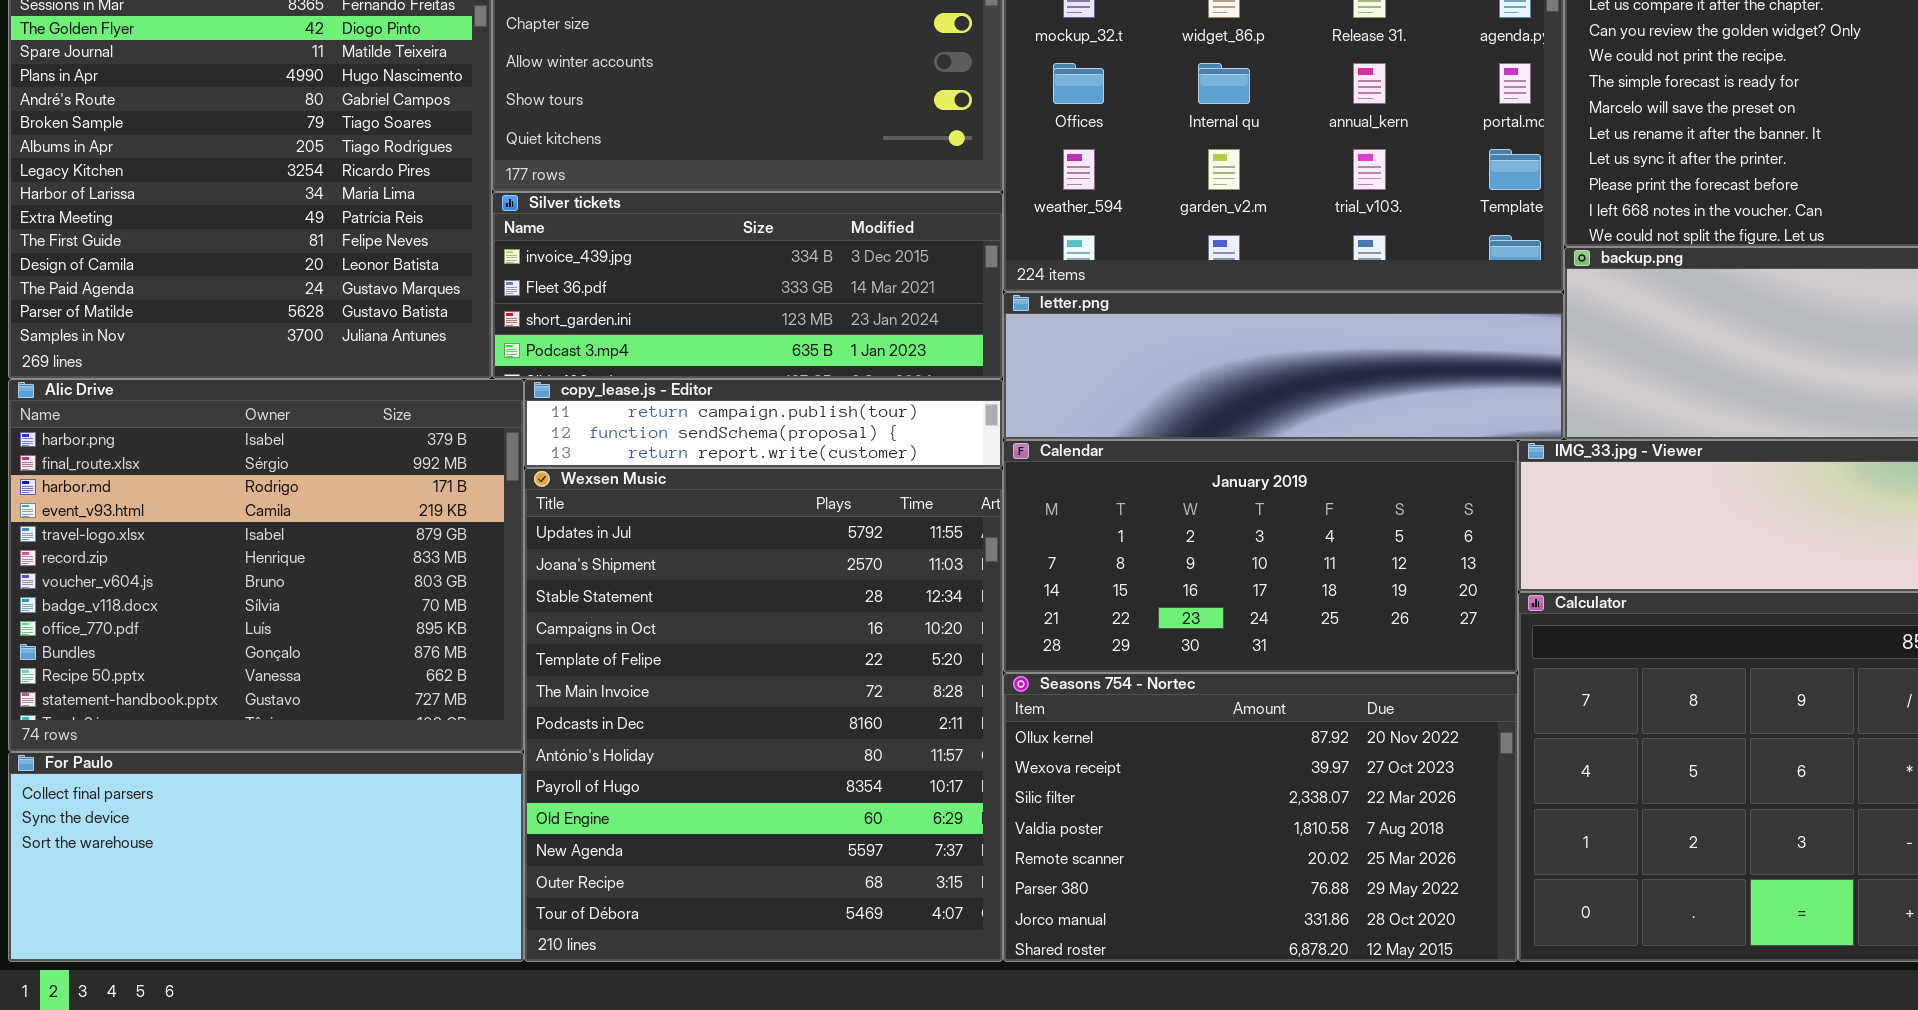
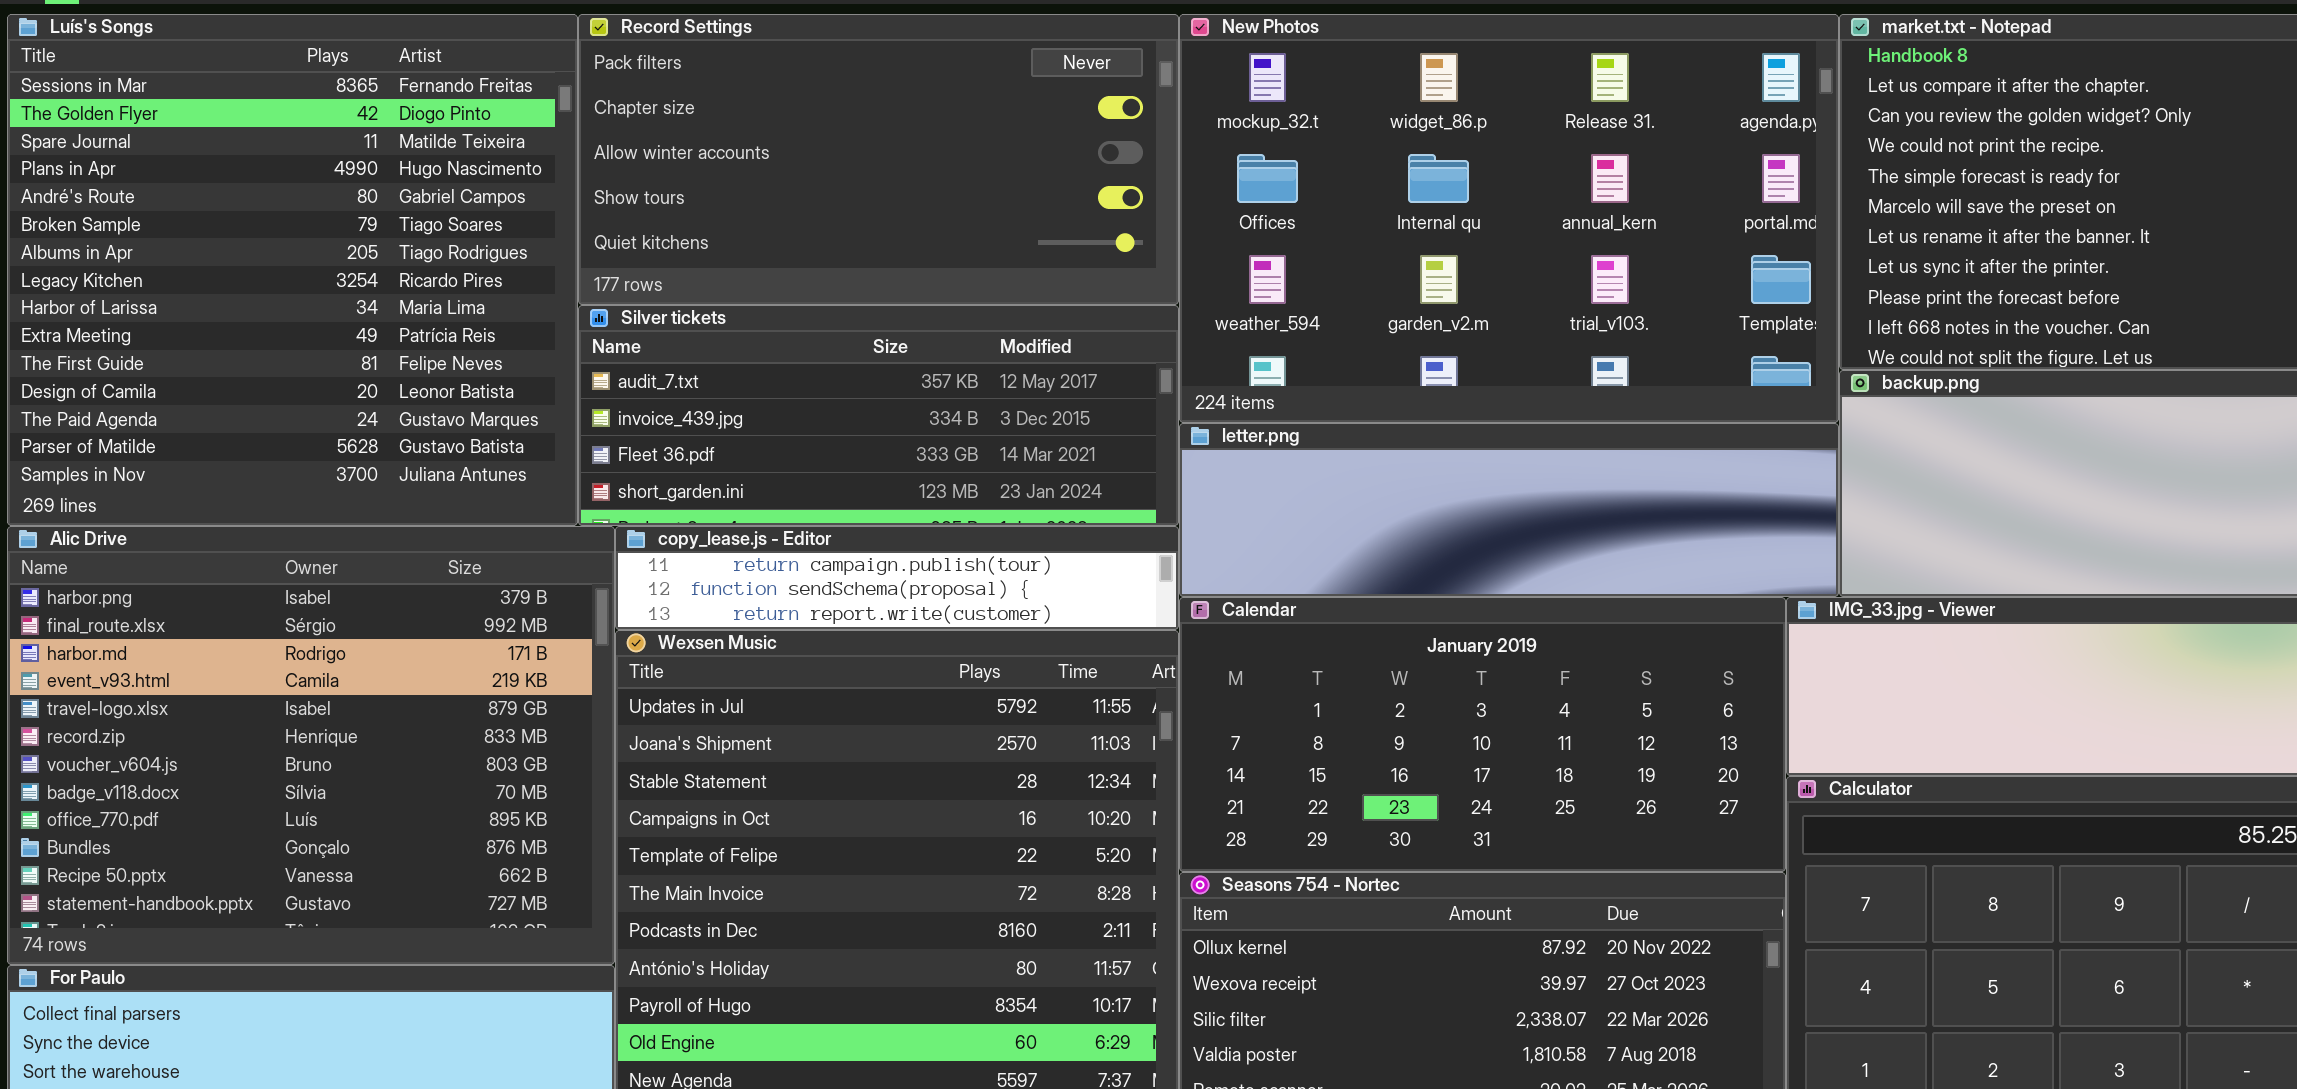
Silver tickets: [492,192,1003,379] -> [578,305,1179,526], scrolled up 1 row

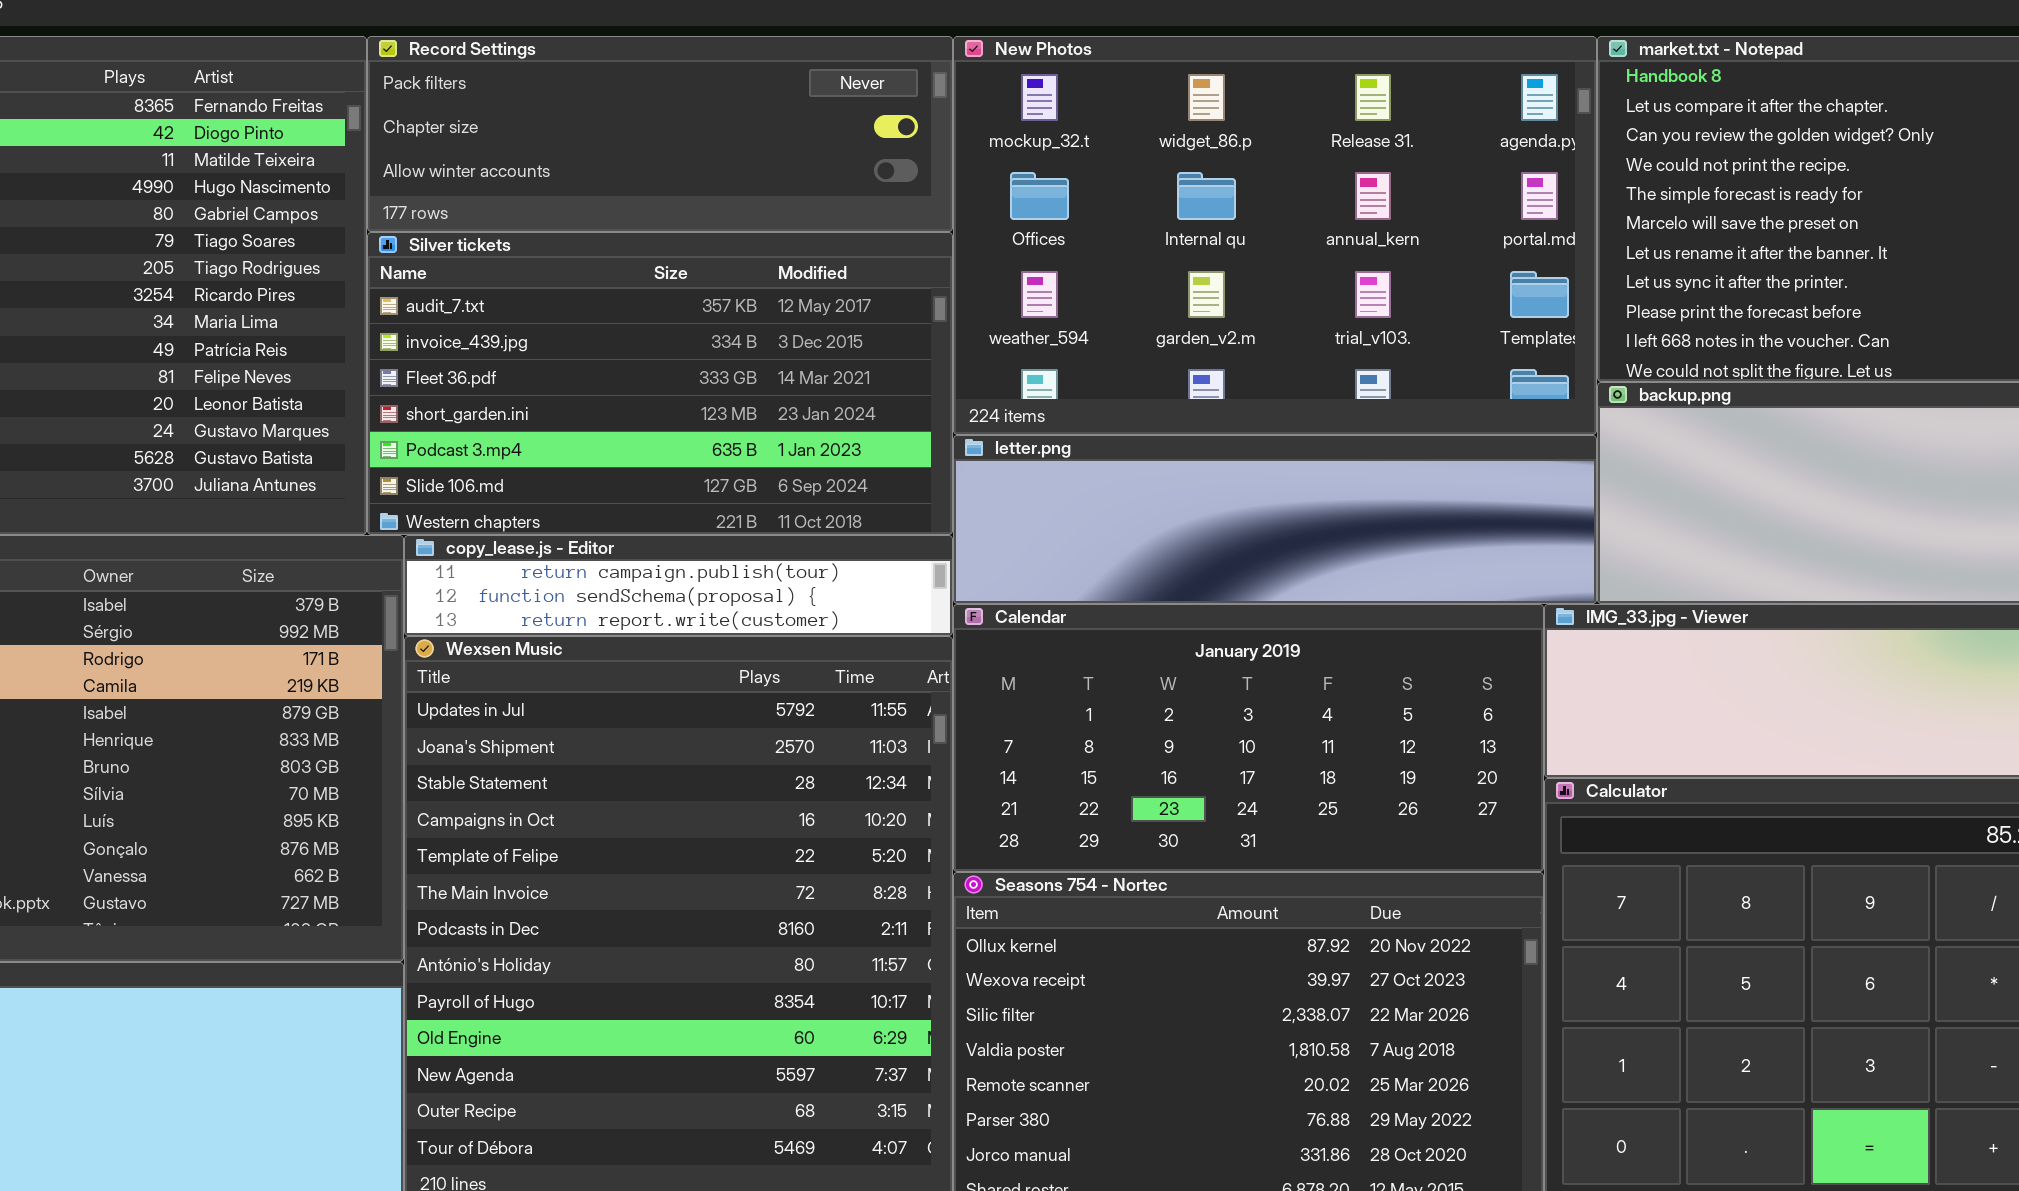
Record Settings: [578,14,1179,305] -> [367,36,953,232], resized
Silver tickets: [578,305,1179,526] -> [367,232,953,535], resized

